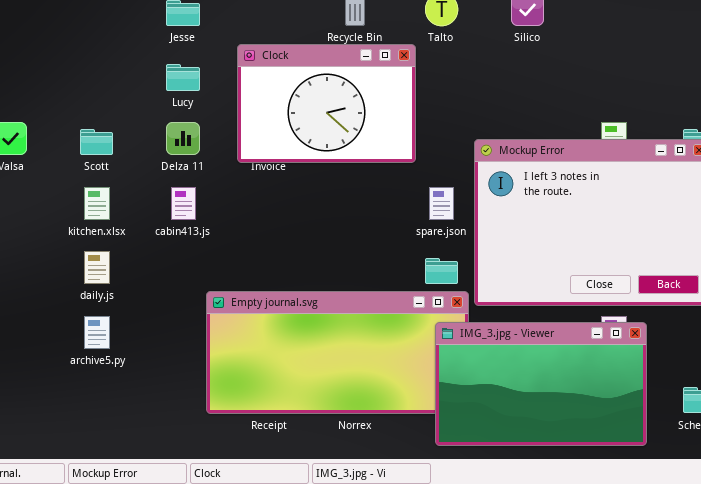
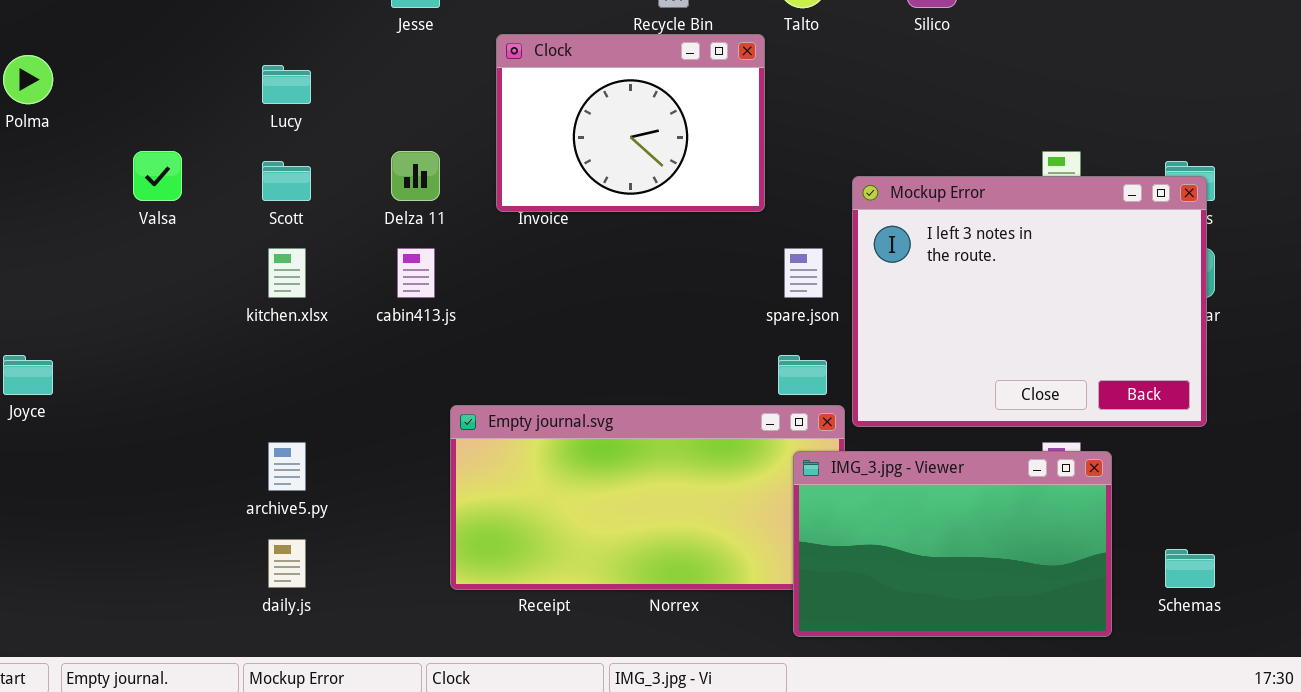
Lucy: [166,64,200,91] -> [262,65,311,104], moved
daily.js: [84,251,110,284] -> [268,539,306,588], moved

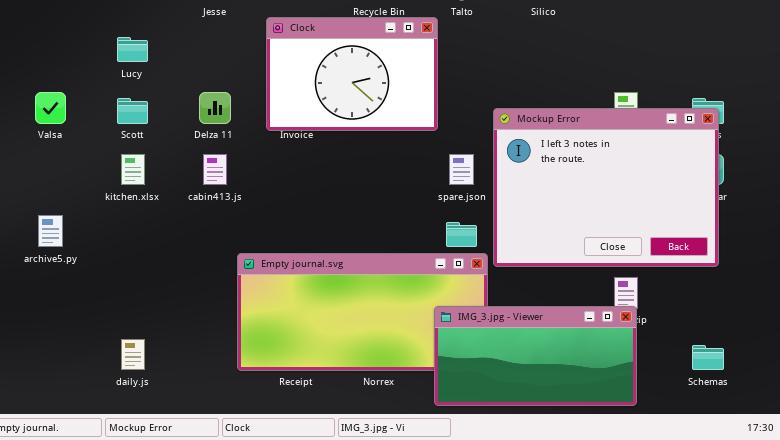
archive5.py: [268,442,306,491] -> [38,215,63,247], moved
IMG_3.jpg - Viewer: [793,451,1112,637] -> [434,306,637,406], moved, resized

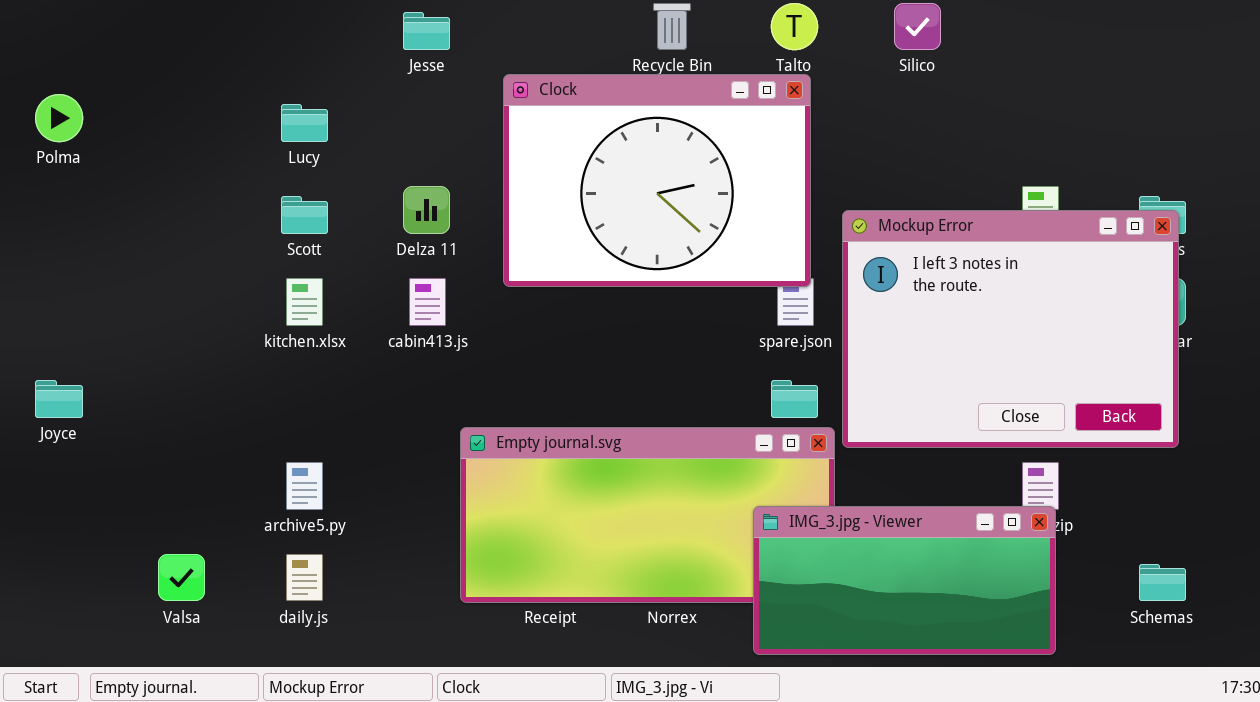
Clock: [266,17,438,131] -> [503,74,811,287], resized
Valsa: [35,92,66,124] -> [158,554,205,601], moved
archive5.py: [38,215,63,247] -> [286,462,323,510], moved

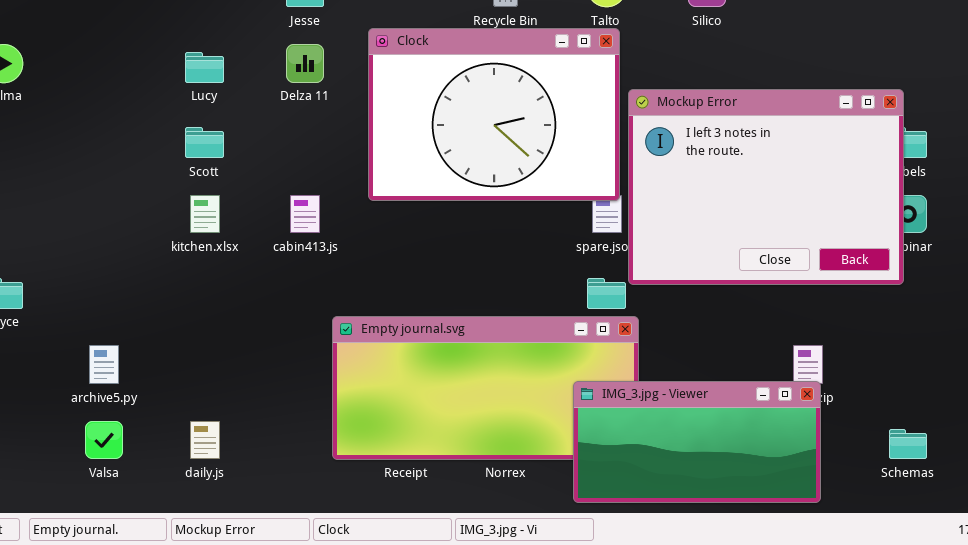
Delza 11: [403,186,450,234] -> [286,44,324,83], moved
Mockup Error: [842,210,1179,448] -> [628,89,904,285], moved
archive5.py: [286,462,323,510] -> [89,345,119,384], moved

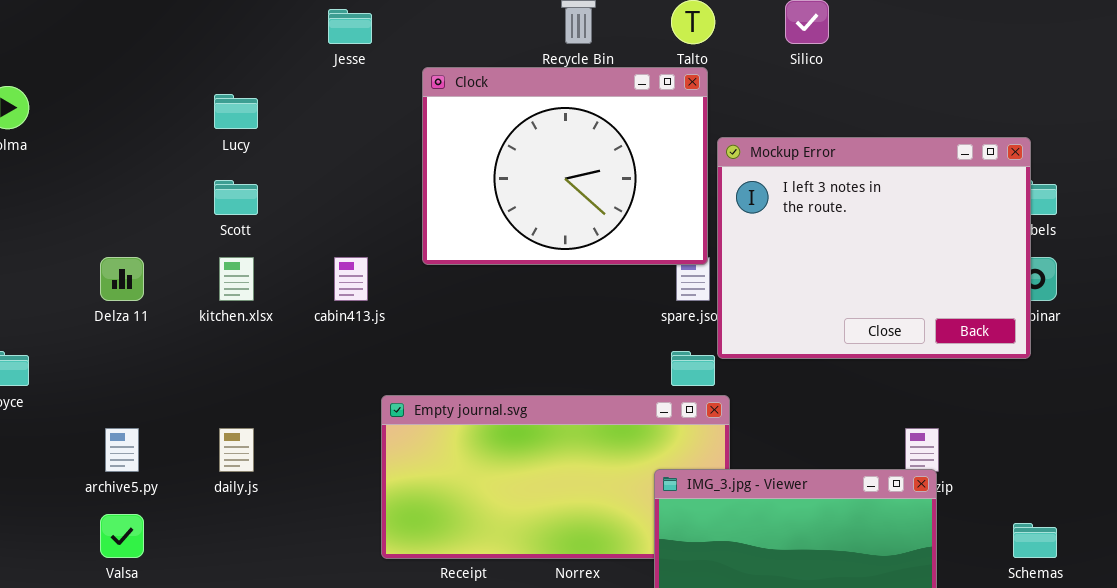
Delza 11: [286,44,324,83] -> [100,257,144,301], moved
daily.js: [190,421,220,459] -> [219,428,254,472], moved

